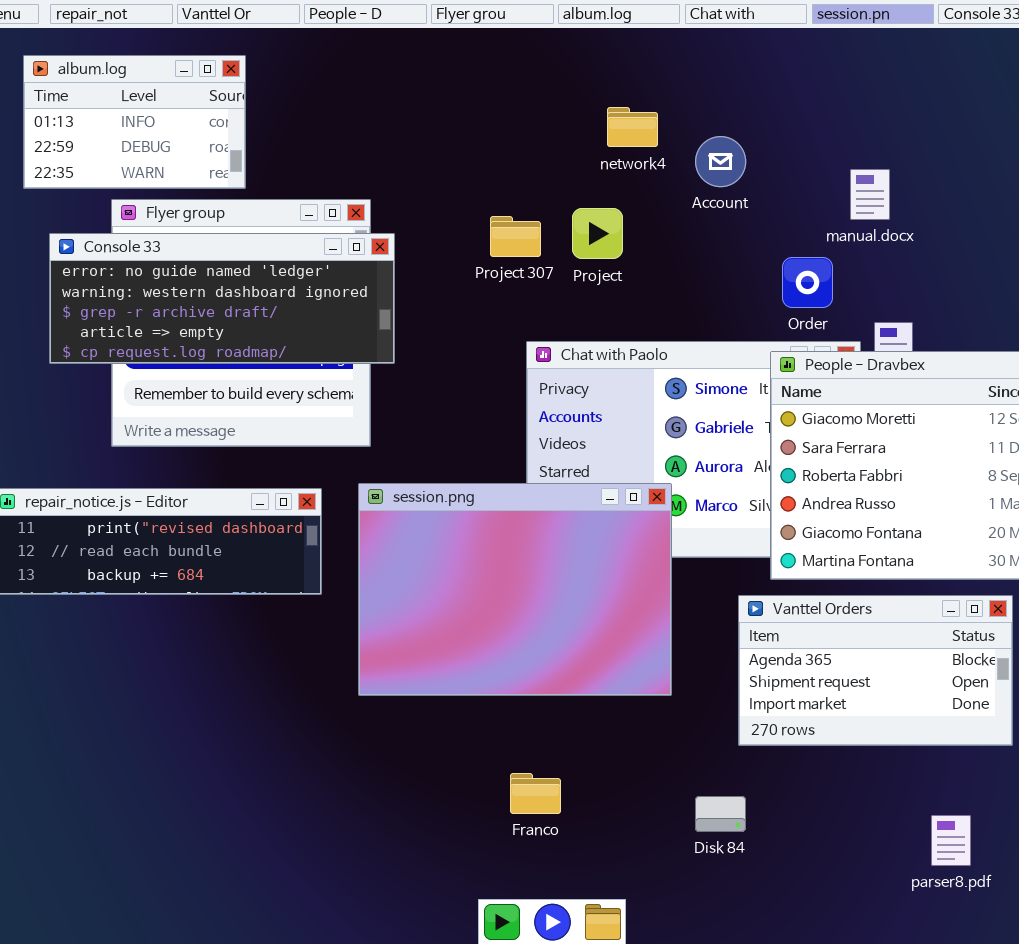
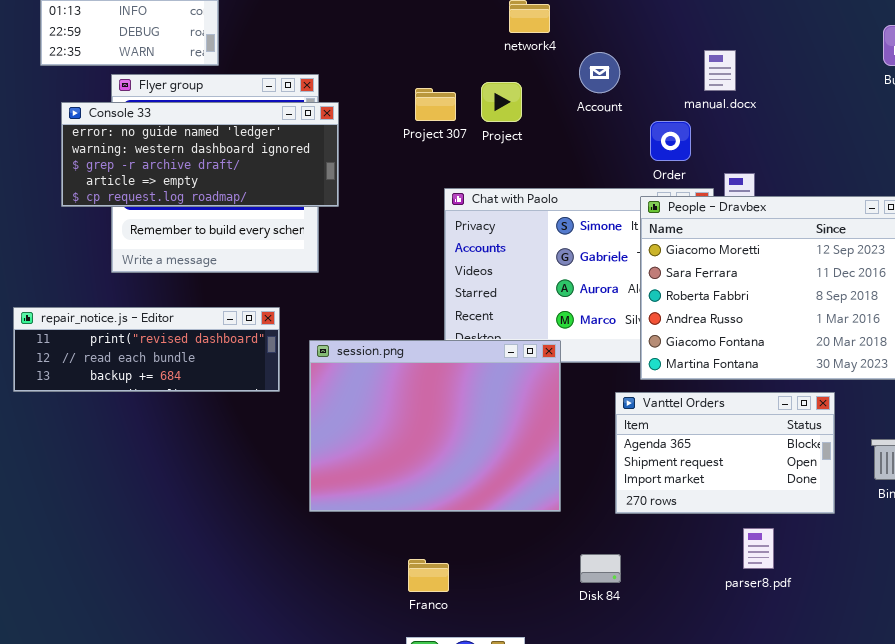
Account: [695,136,746,187] -> [579,52,620,93], moved
session.png: [358,483,672,696] -> [309,340,561,512], moved
Franco: [510,773,561,814] -> [408,559,449,592], moved
parser8.pdf: [931,815,971,866] -> [743,528,774,569], moved

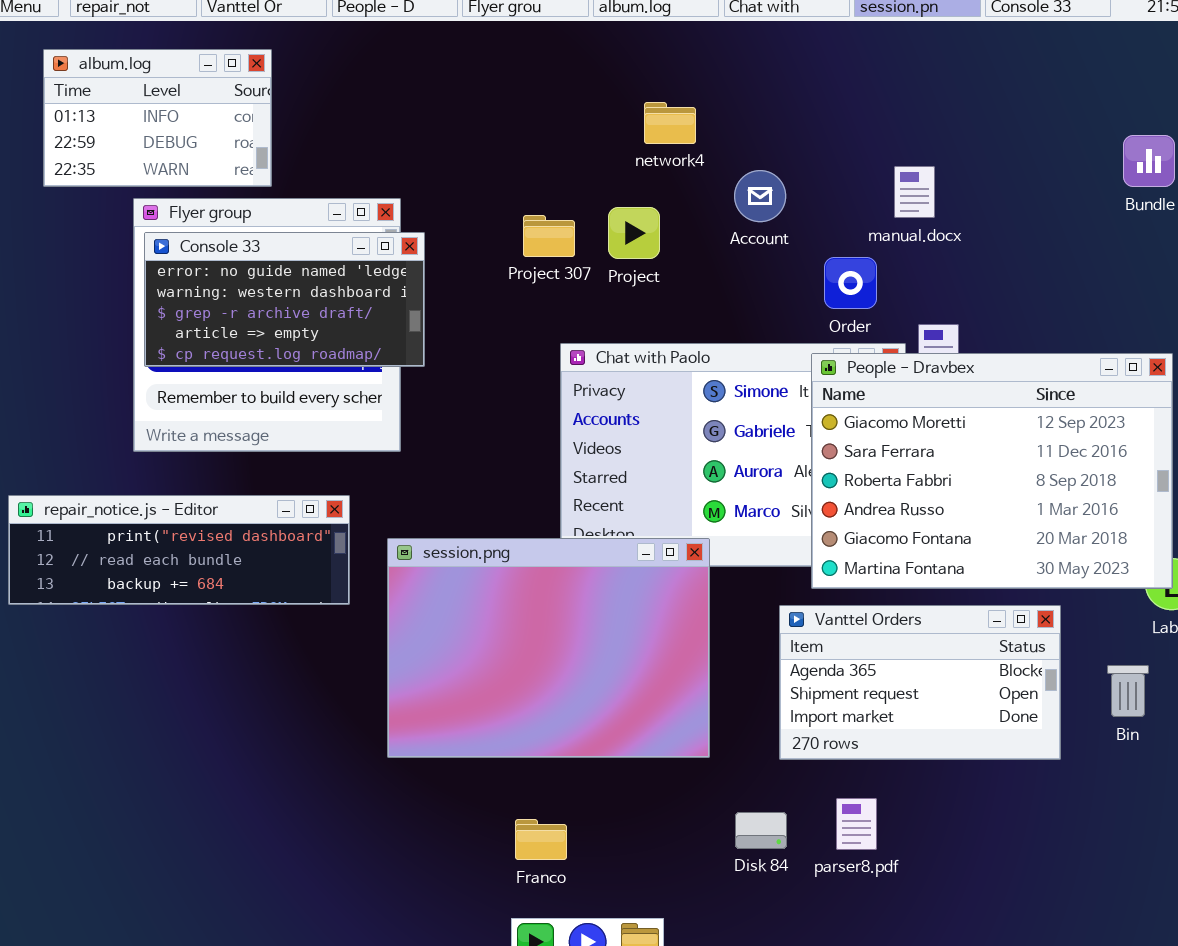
Console 33: [61,102,339,207] -> [144,232,425,367], resized
parser8.pdf: [743,528,774,569] -> [836,798,877,850], moved

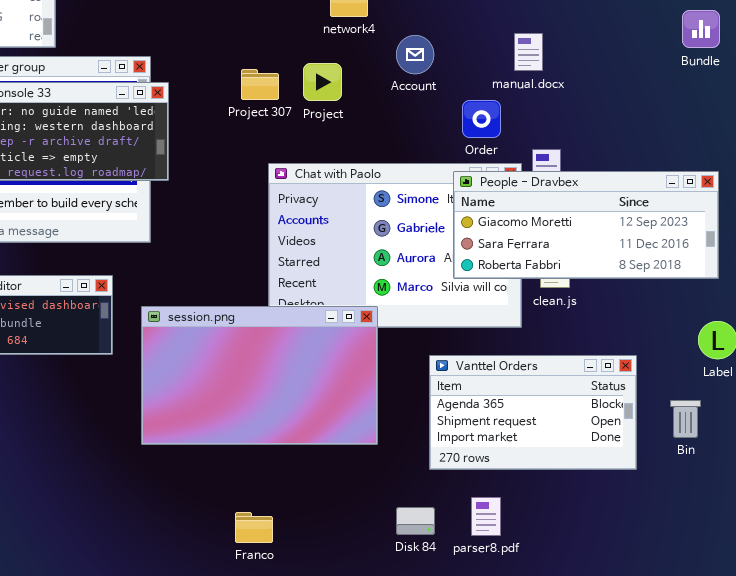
People - Dravbex: [811,353,1173,589] -> [453,171,719,279], resized
session.png: [387,538,710,758] -> [141,306,378,445], resized

